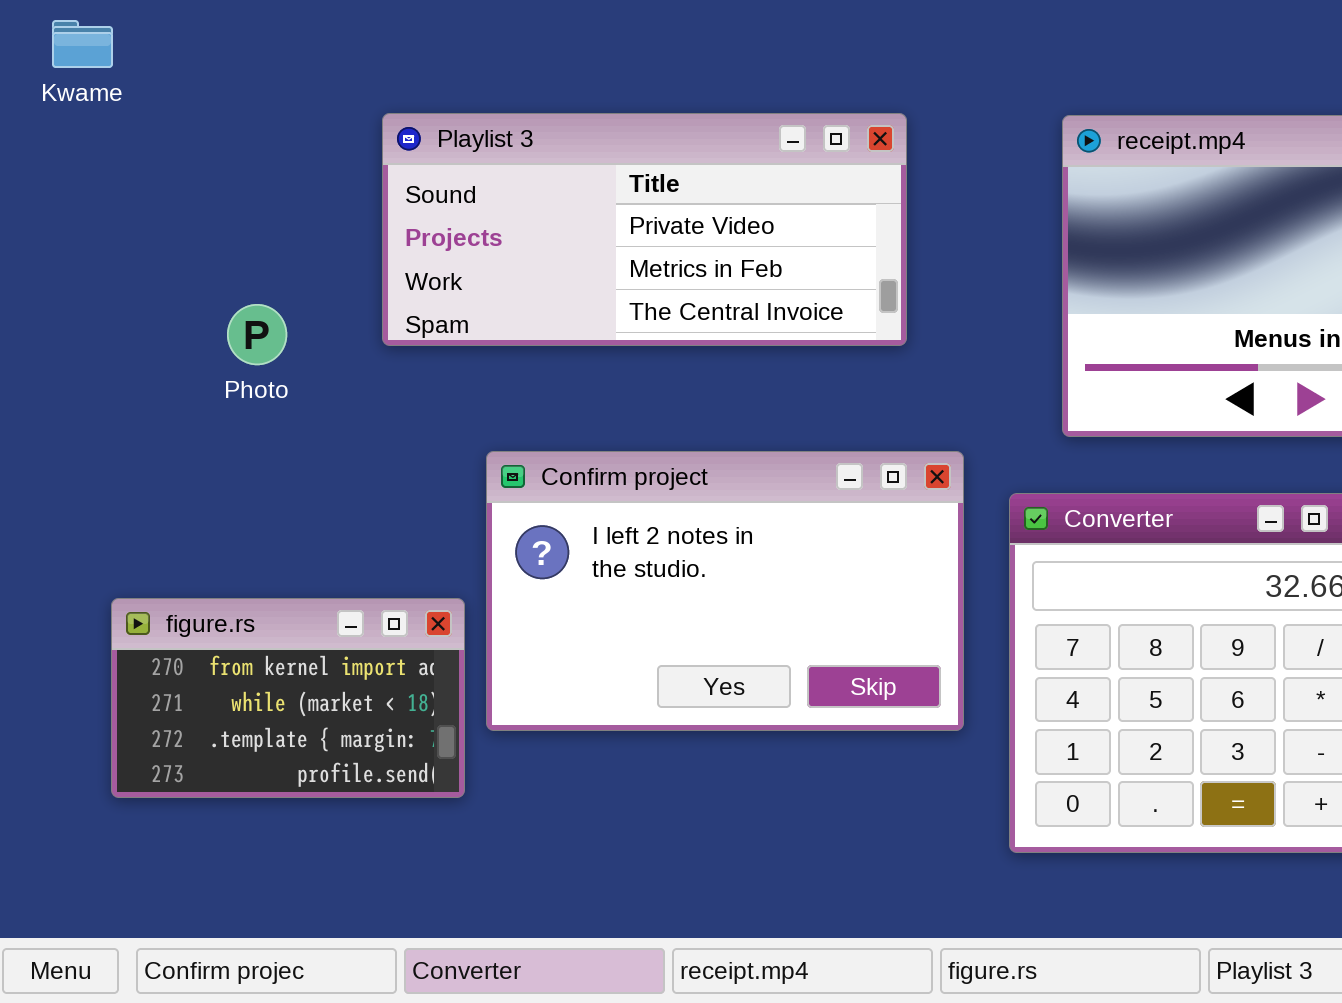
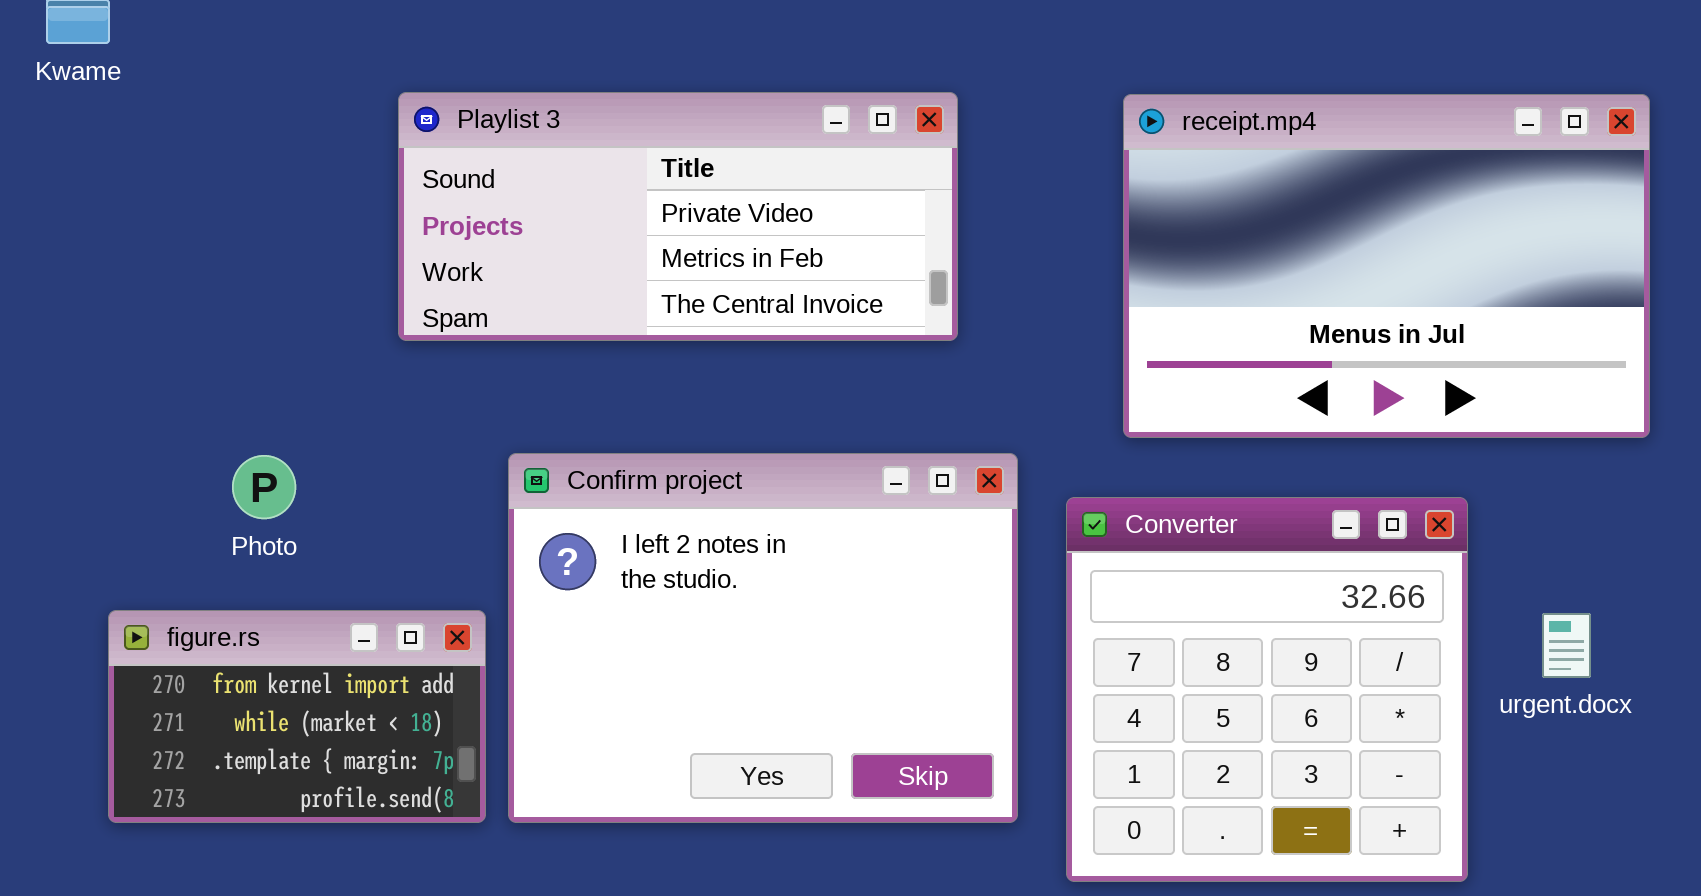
Photo: [227,304,287,365] -> [232,455,296,519], moved
Confirm project: [486,451,964,731] -> [508,453,1018,823], resized

